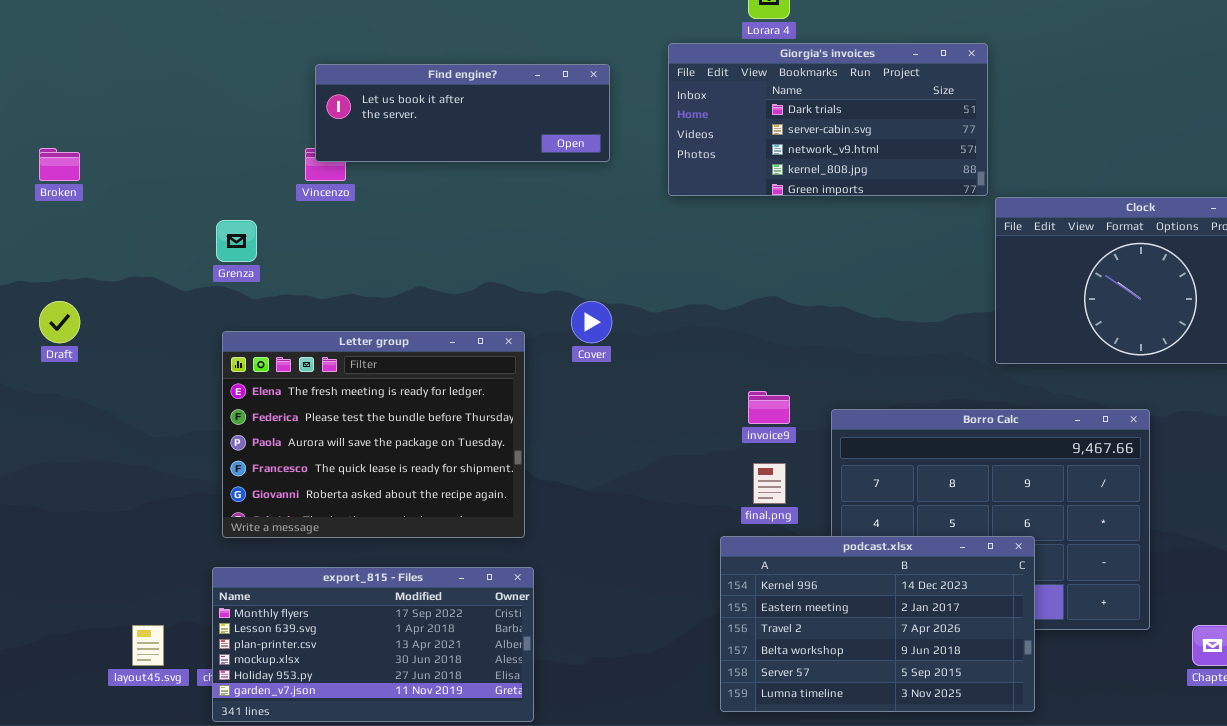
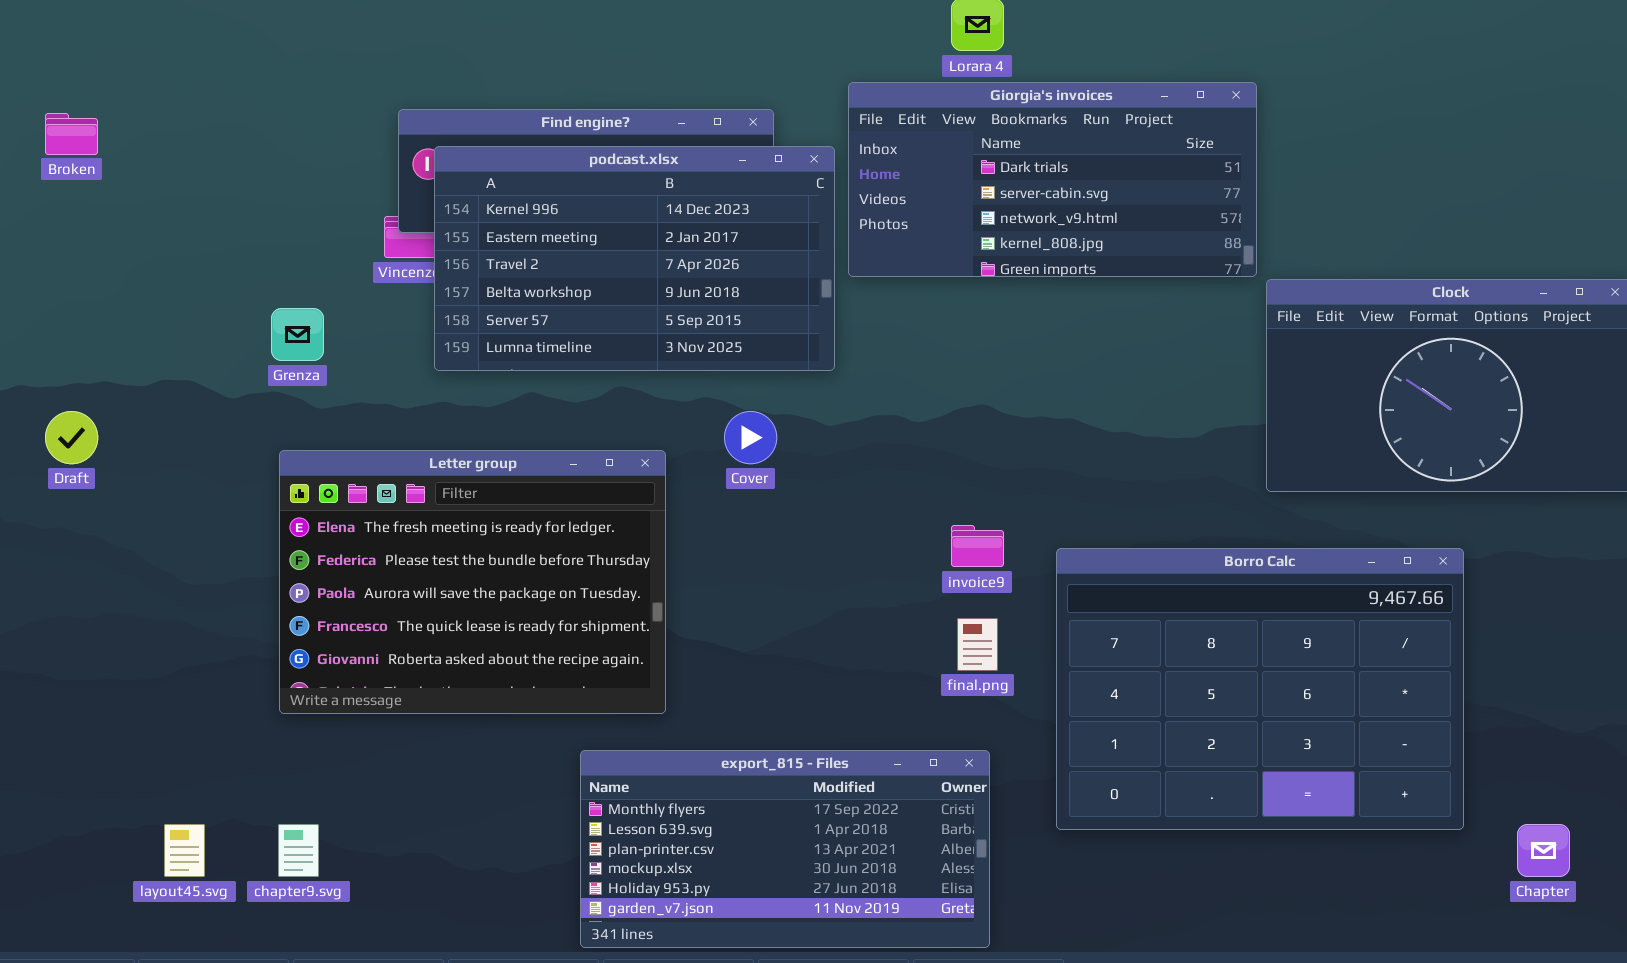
Broken: [39,148,80,181] -> [45,113,98,155], moved
podcast.xlsx: [720,536,1035,712] -> [434,146,835,371], moved
export_815 - Files: [212,567,534,722] -> [580,750,990,948], moved

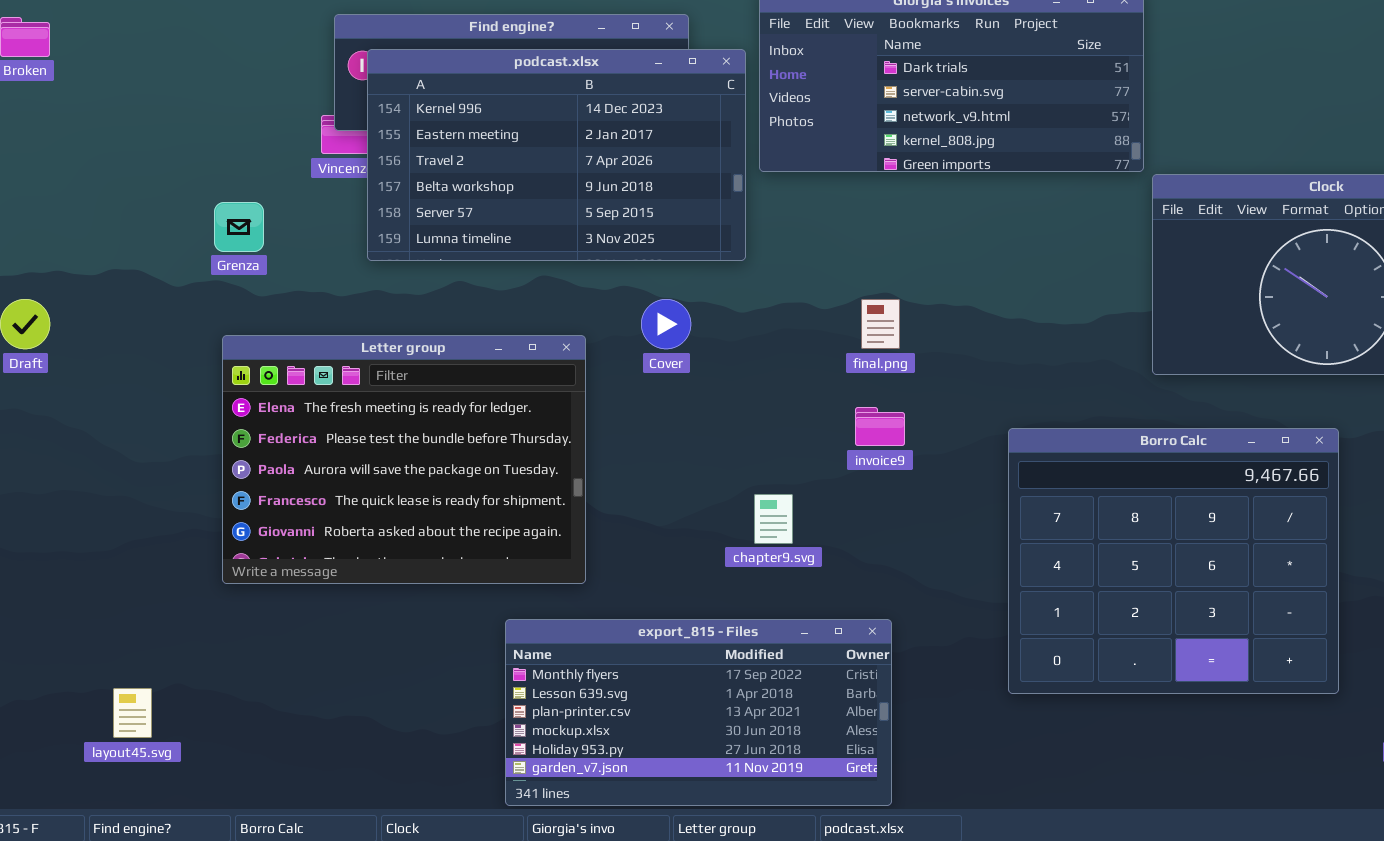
Borro Calc: [1056,548,1464,830] -> [1008,428,1339,694], resized
final.png: [957,618,998,671] -> [861,299,900,349], moved
chapter9.svg: [278,824,319,877] -> [754,494,793,544], moved

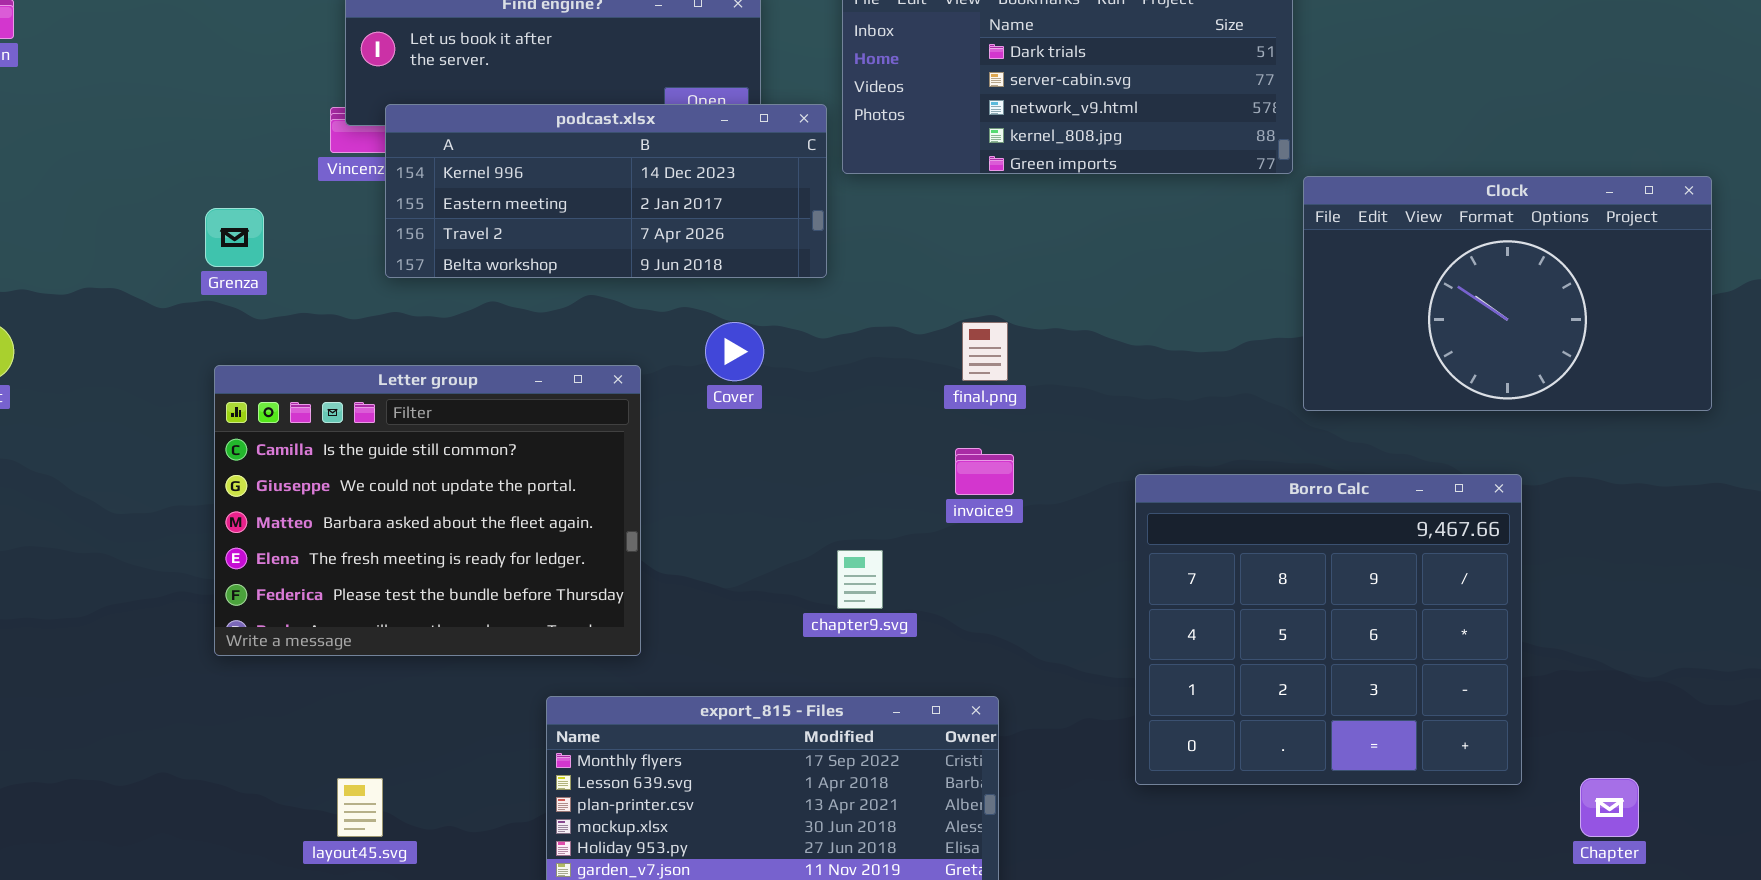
podcast.xlsx: [367,49,746,261] -> [385,104,827,278], resized
Letter group: [222,335,586,584] -> [214,365,641,656], scrolled up 3 rows
layout45.svg: [113,688,152,738] -> [337,778,383,837], moved

